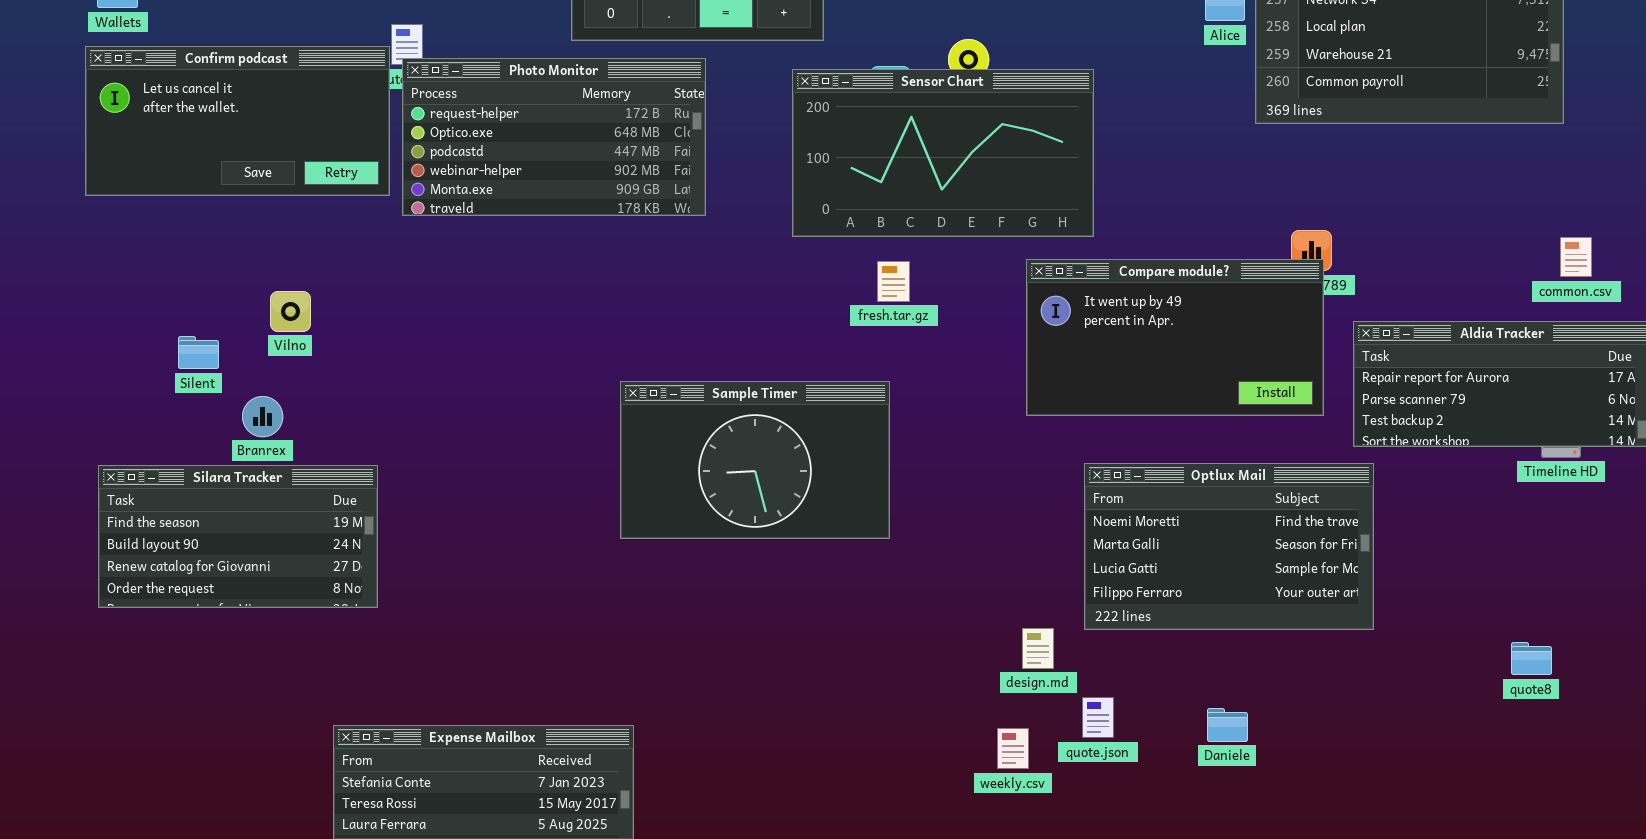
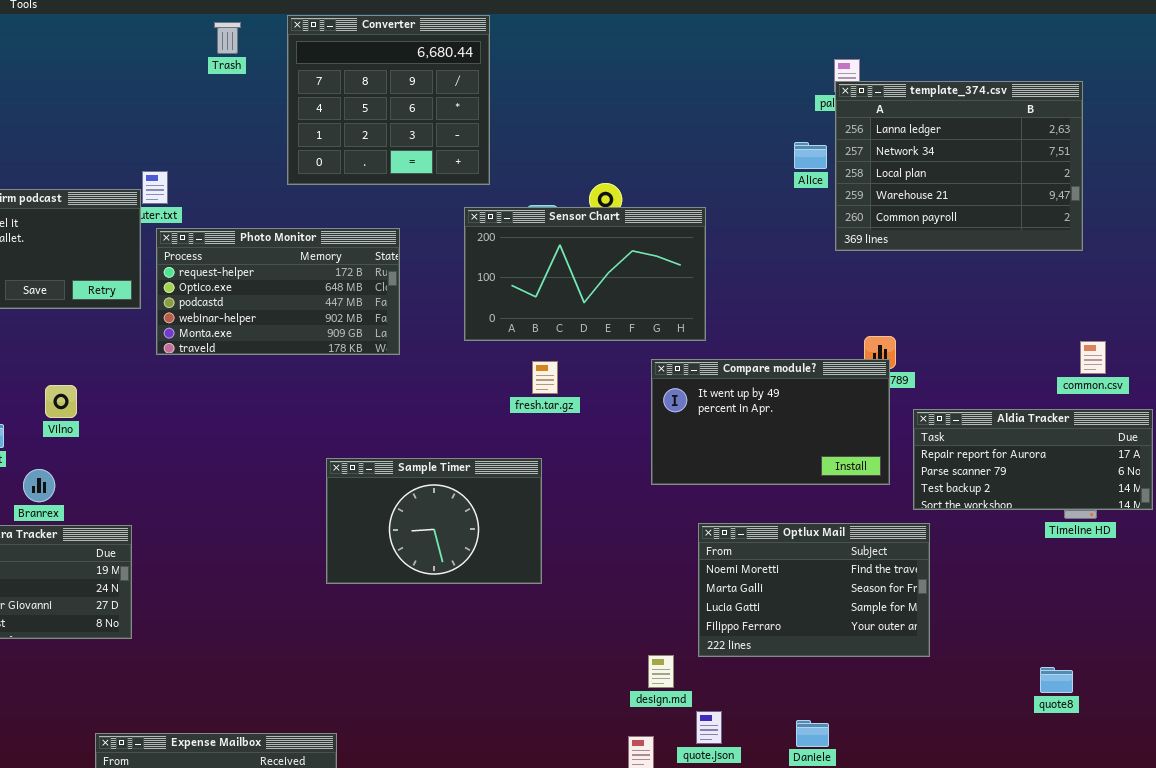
Photo Monitor: [402,58,706,216] -> [156,228,400,355], moved

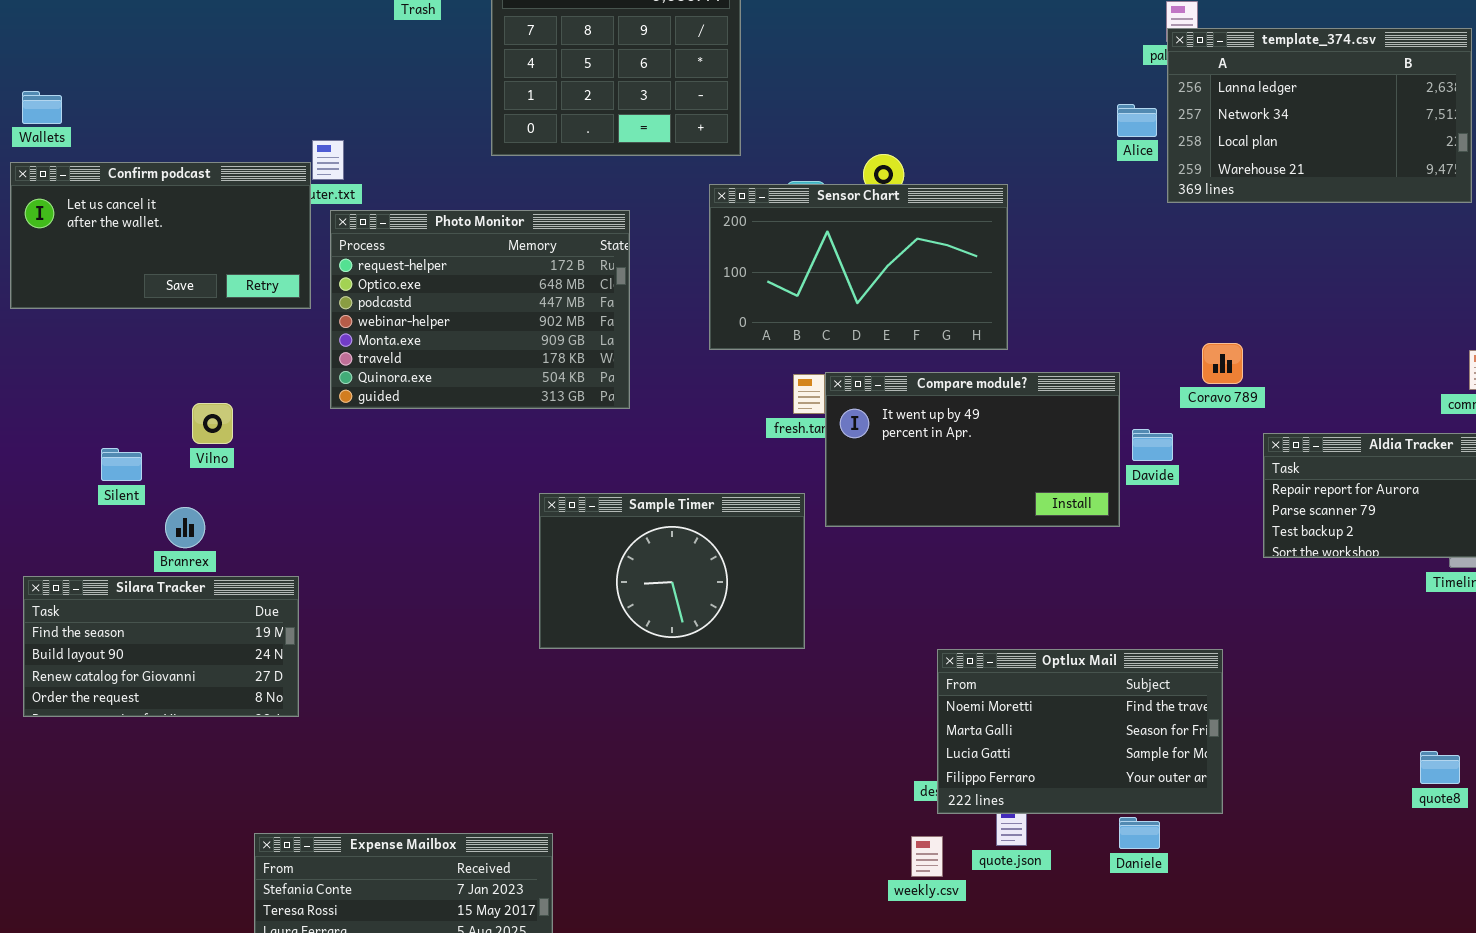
template_374.csv: [835,81,1083,251] -> [1167,28,1472,203], resized
Photo Monitor: [156,228,400,355] -> [330,210,630,409], resized
Compare module?: [651,359,890,485] -> [825,372,1120,527], moved
Optlux Mail: [698,523,930,657] -> [937,649,1223,814], moved

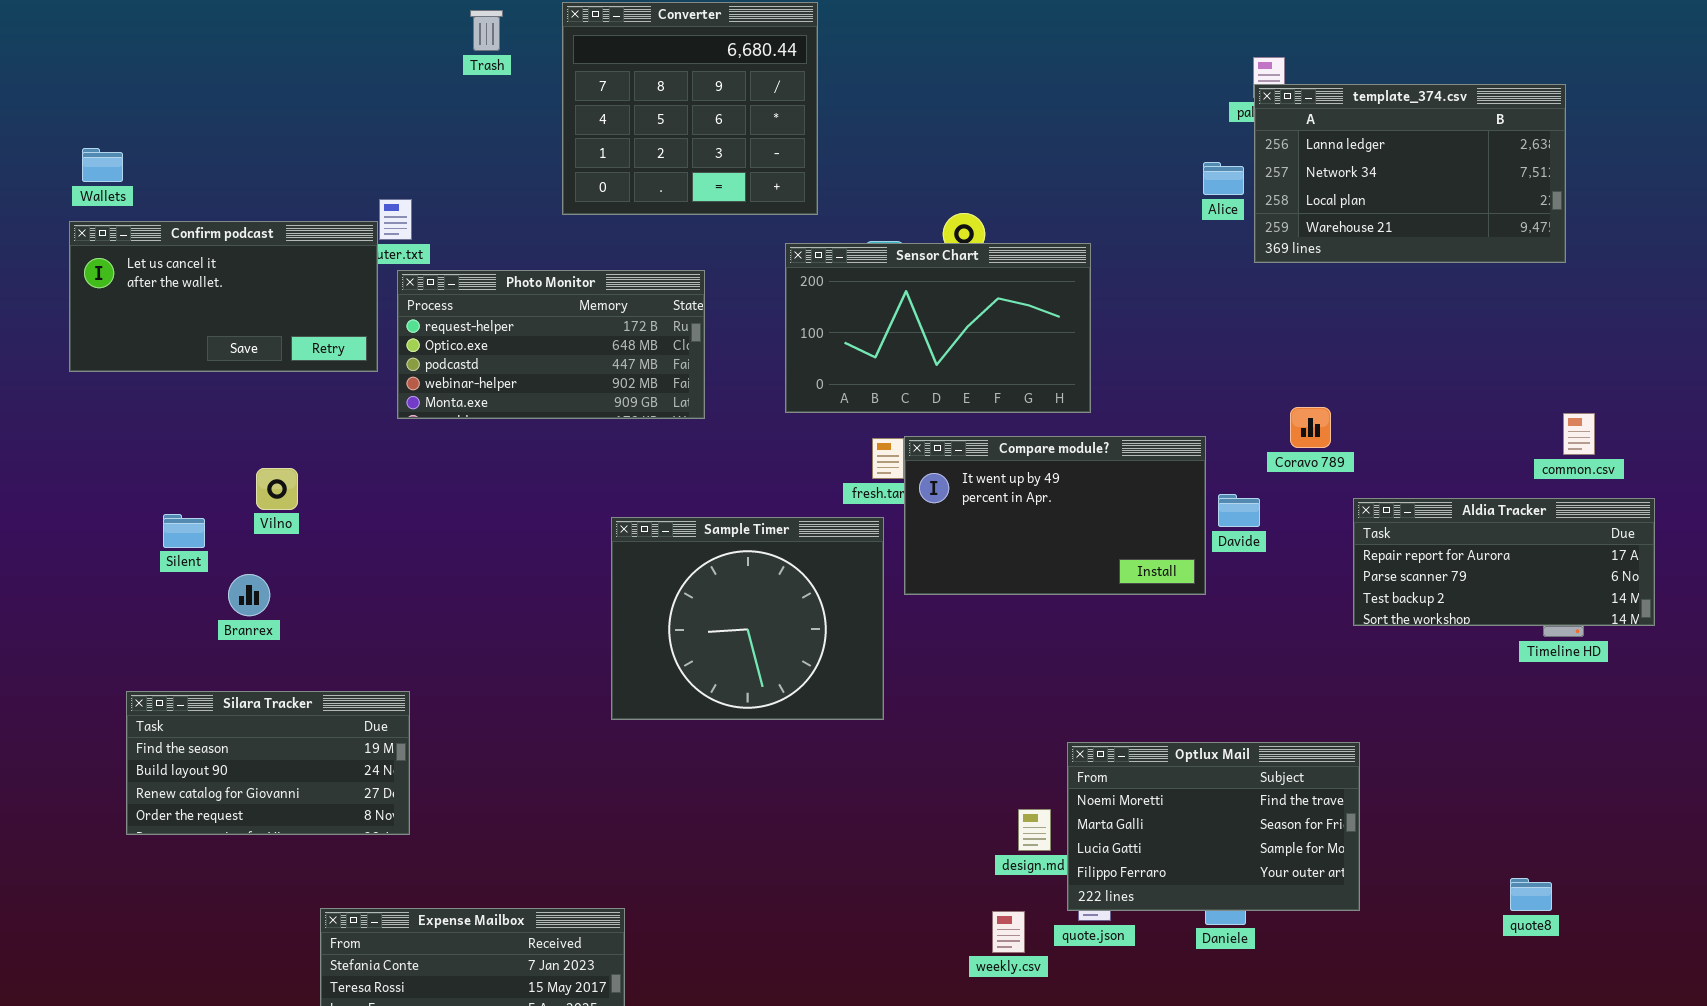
Photo Monitor: [330,210,630,409] -> [397,270,705,419], resized
Sample Timer: [539,493,805,649] -> [611,517,884,720], resized
Silara Tracker: [23,576,299,717] -> [126,691,410,835], moved
Optlux Mail: [937,649,1223,814] -> [1067,742,1360,911], moved
quote8: [1420,751,1460,784] -> [1510,878,1552,911], moved

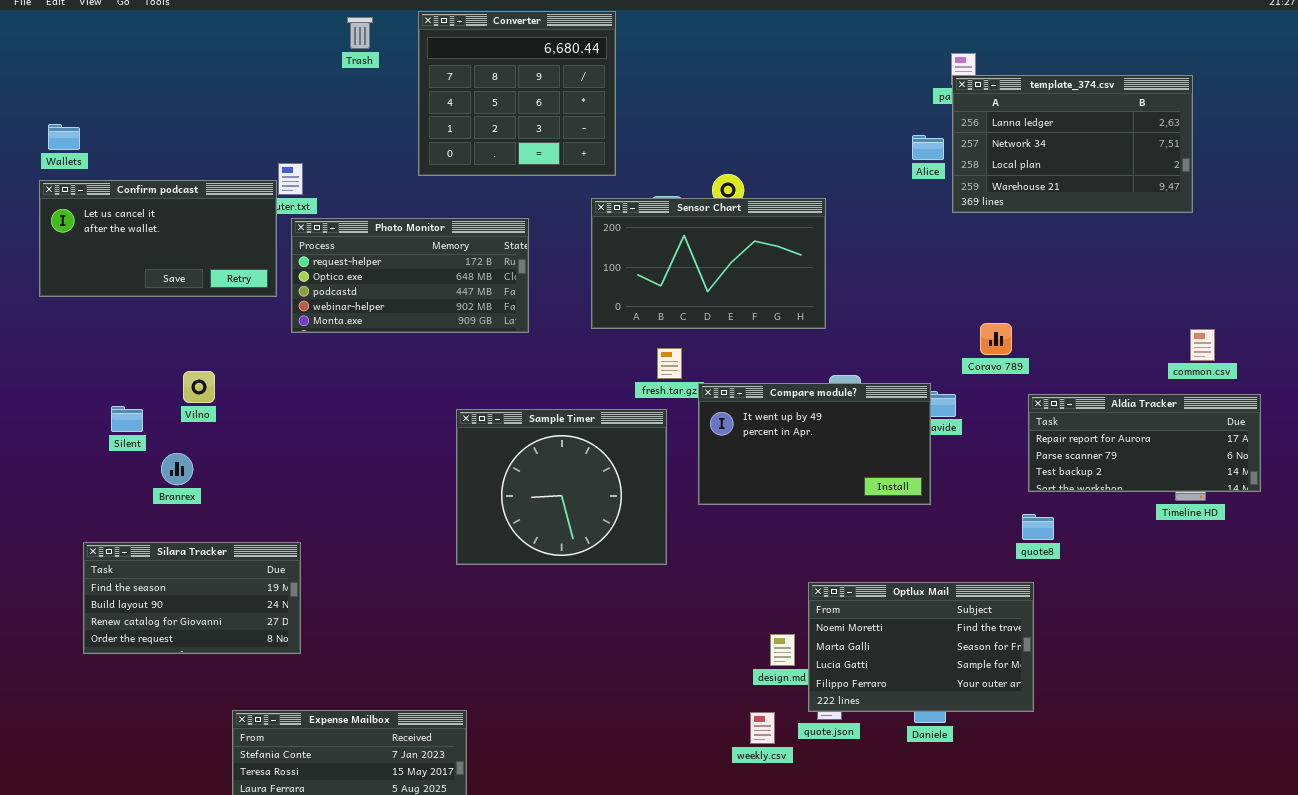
Compare module?: [904,436,1206,595] -> [698,383,931,505], moved
quote8: [1510,878,1552,911] -> [1022,514,1054,540], moved

